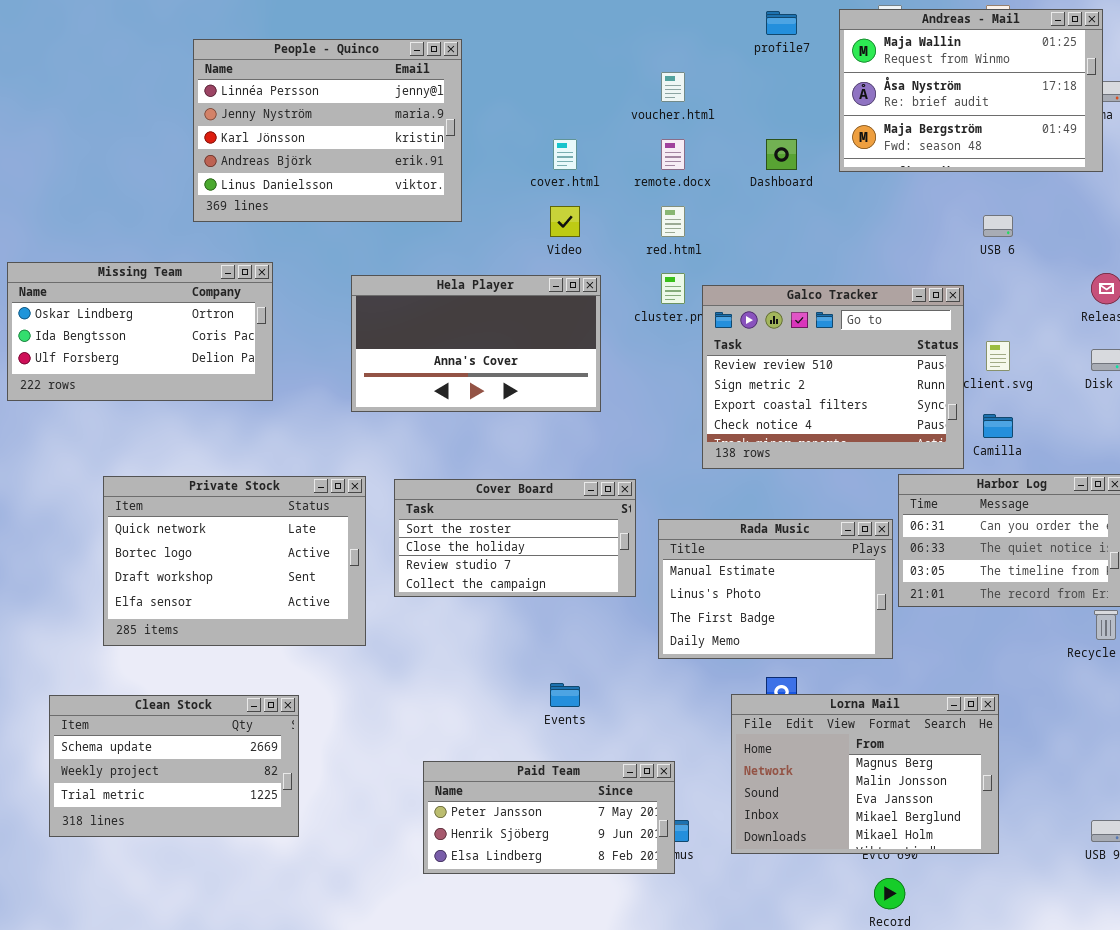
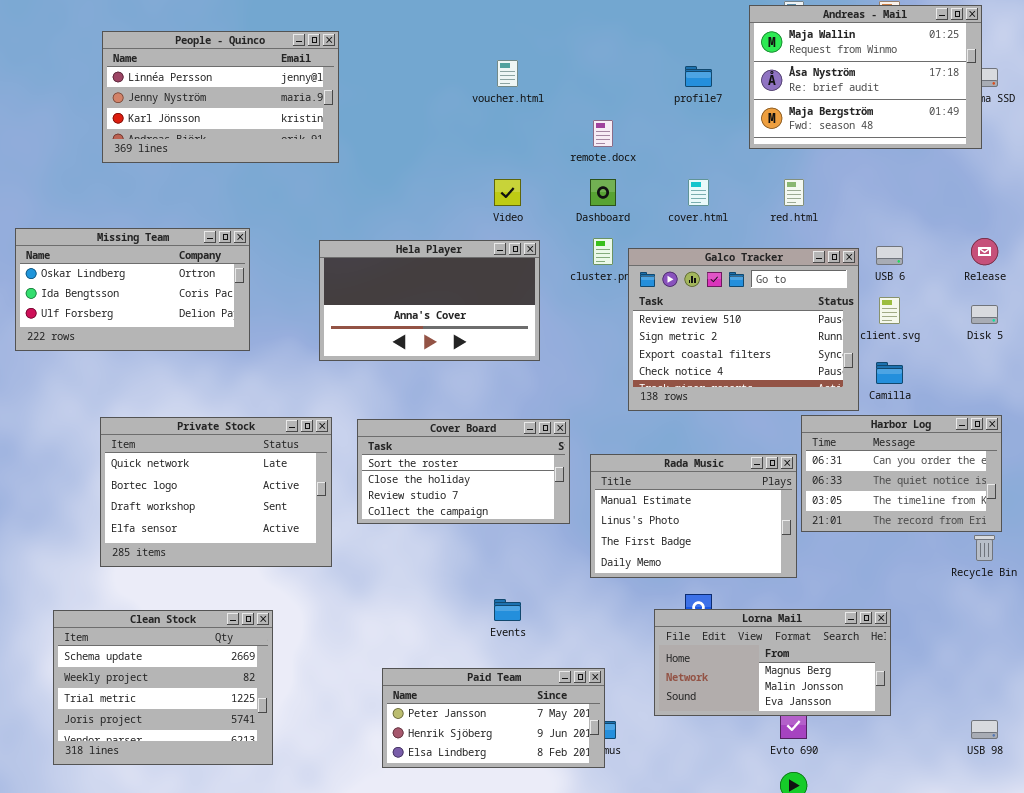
profile7: [766,11,797,35] -> [685,66,712,87], moved
People - Quinco: [193,39,462,222] -> [102,31,339,163], moved, resized
voucher.html: [661,72,685,102] -> [497,60,518,87], moved
cover.html: [553,139,577,170] -> [688,179,709,206], moved
Dashboard: [766,139,797,170] -> [590,179,616,206], moved
red.html: [661,206,685,237] -> [784,179,804,206], moved
USB 6: [983,215,1013,237] -> [876,246,903,265], moved
Lorna Mail: [731,694,999,854] -> [654,609,891,716], resized
Clean Stock: [49,695,299,837] -> [53,610,273,765], resized

